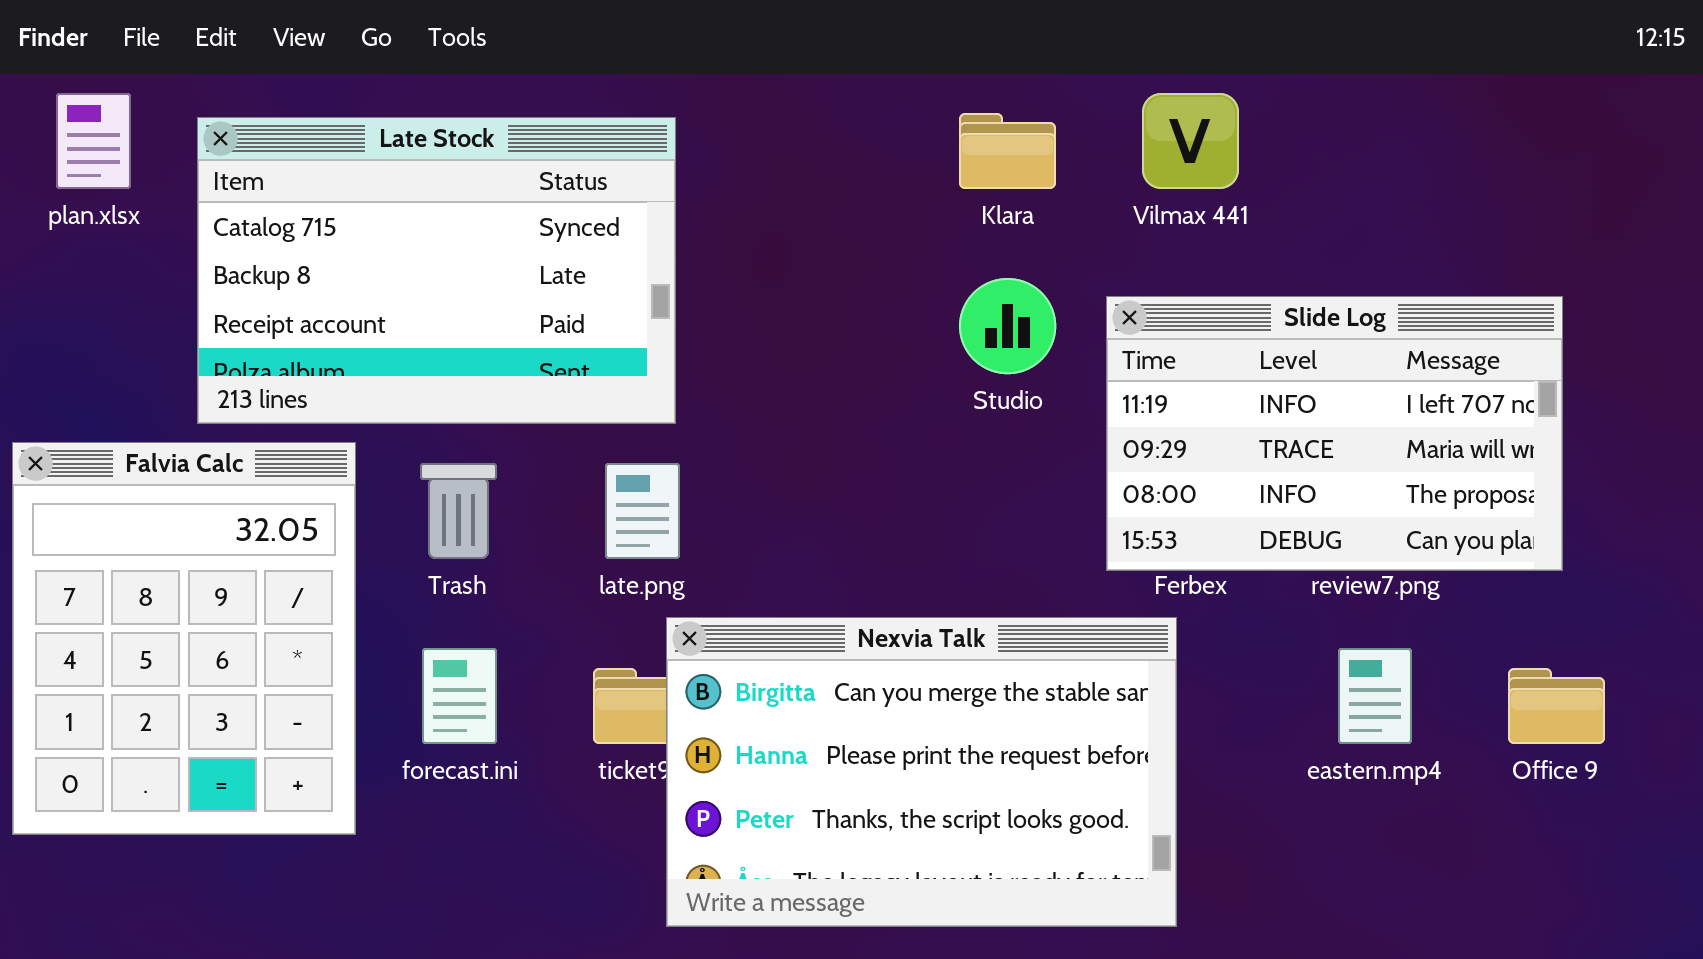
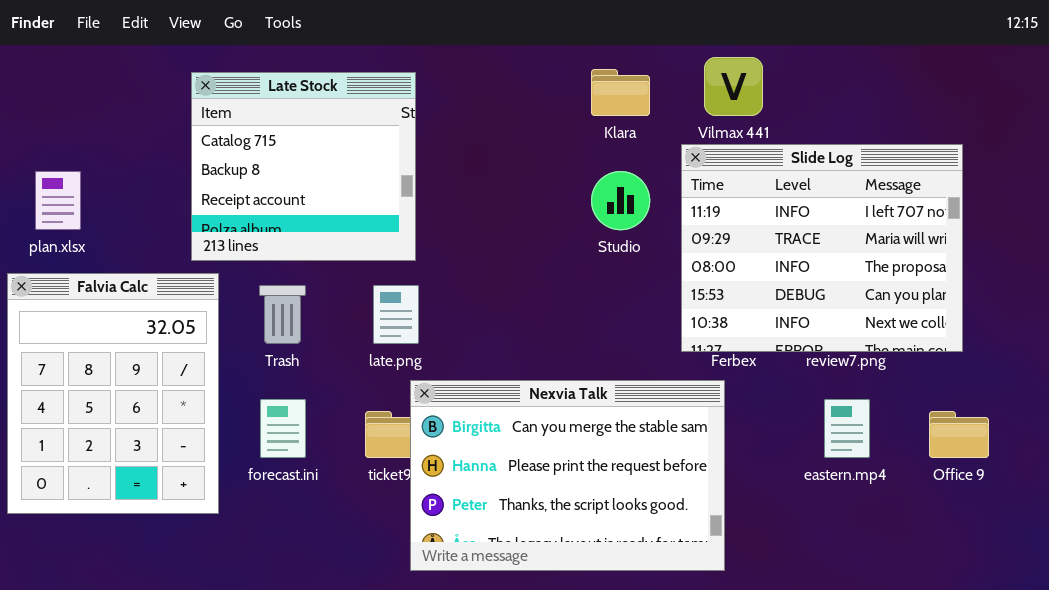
plan.xlsx: [56,93,131,189] -> [35,171,81,230], moved
Late Stock: [197,117,676,424] -> [191,72,416,261], resized
Slide Log: [1106,296,1563,571] -> [681,144,963,352], resized

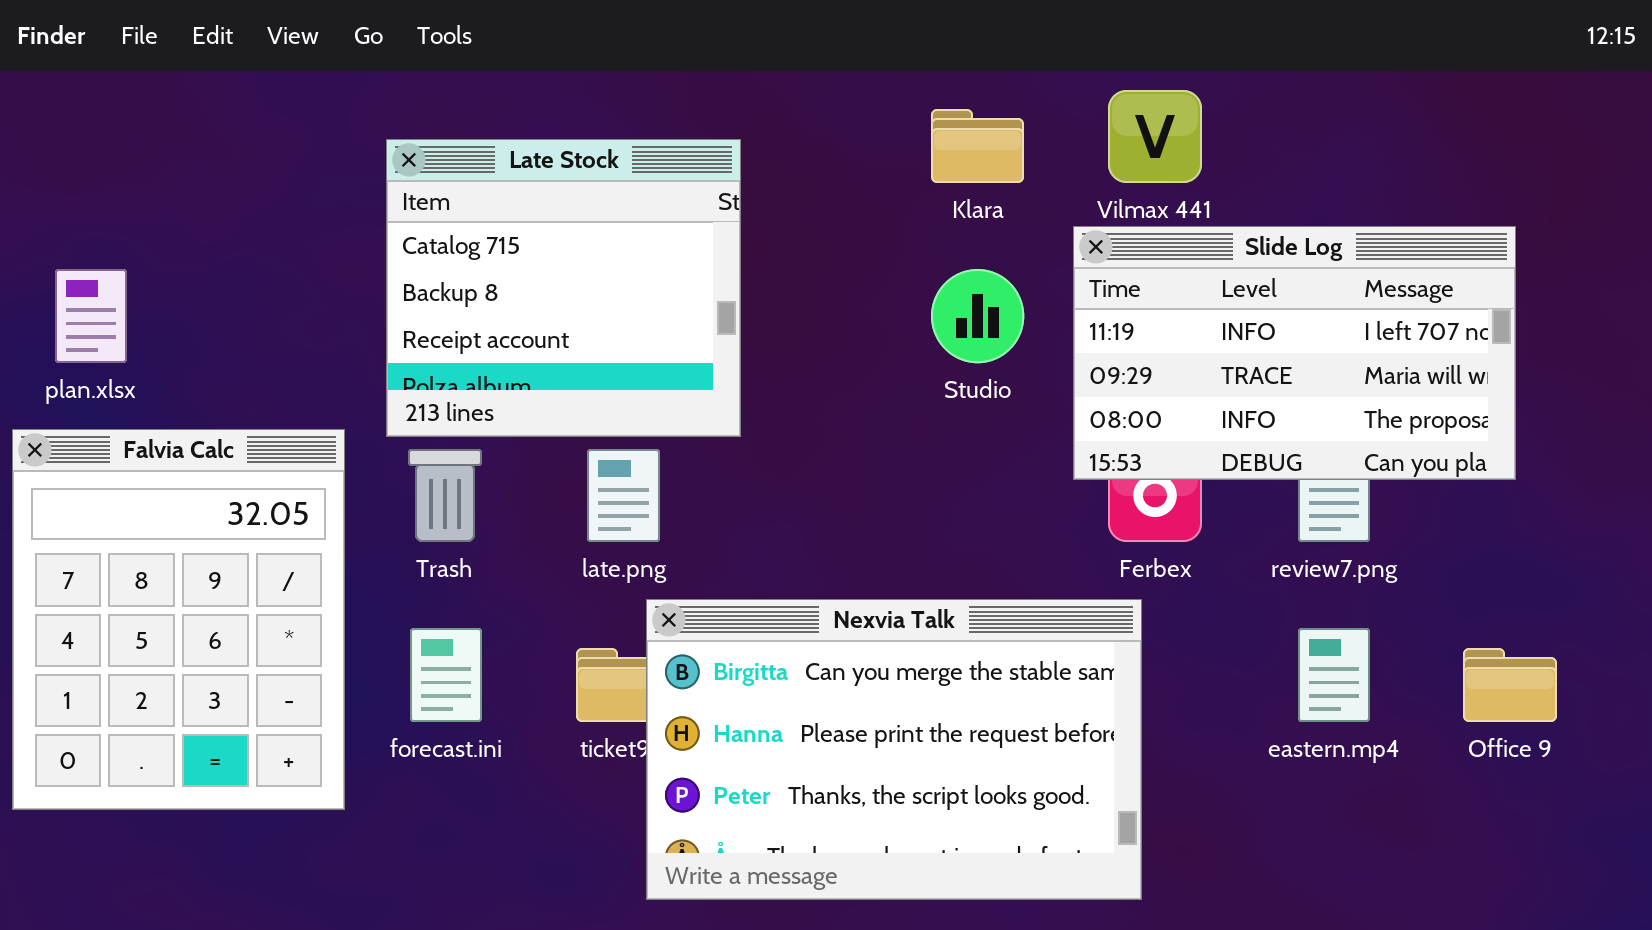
Late Stock: [191,72,416,261] -> [386,139,741,437], moved
Slide Log: [681,144,963,352] -> [1073,226,1516,480], resized

